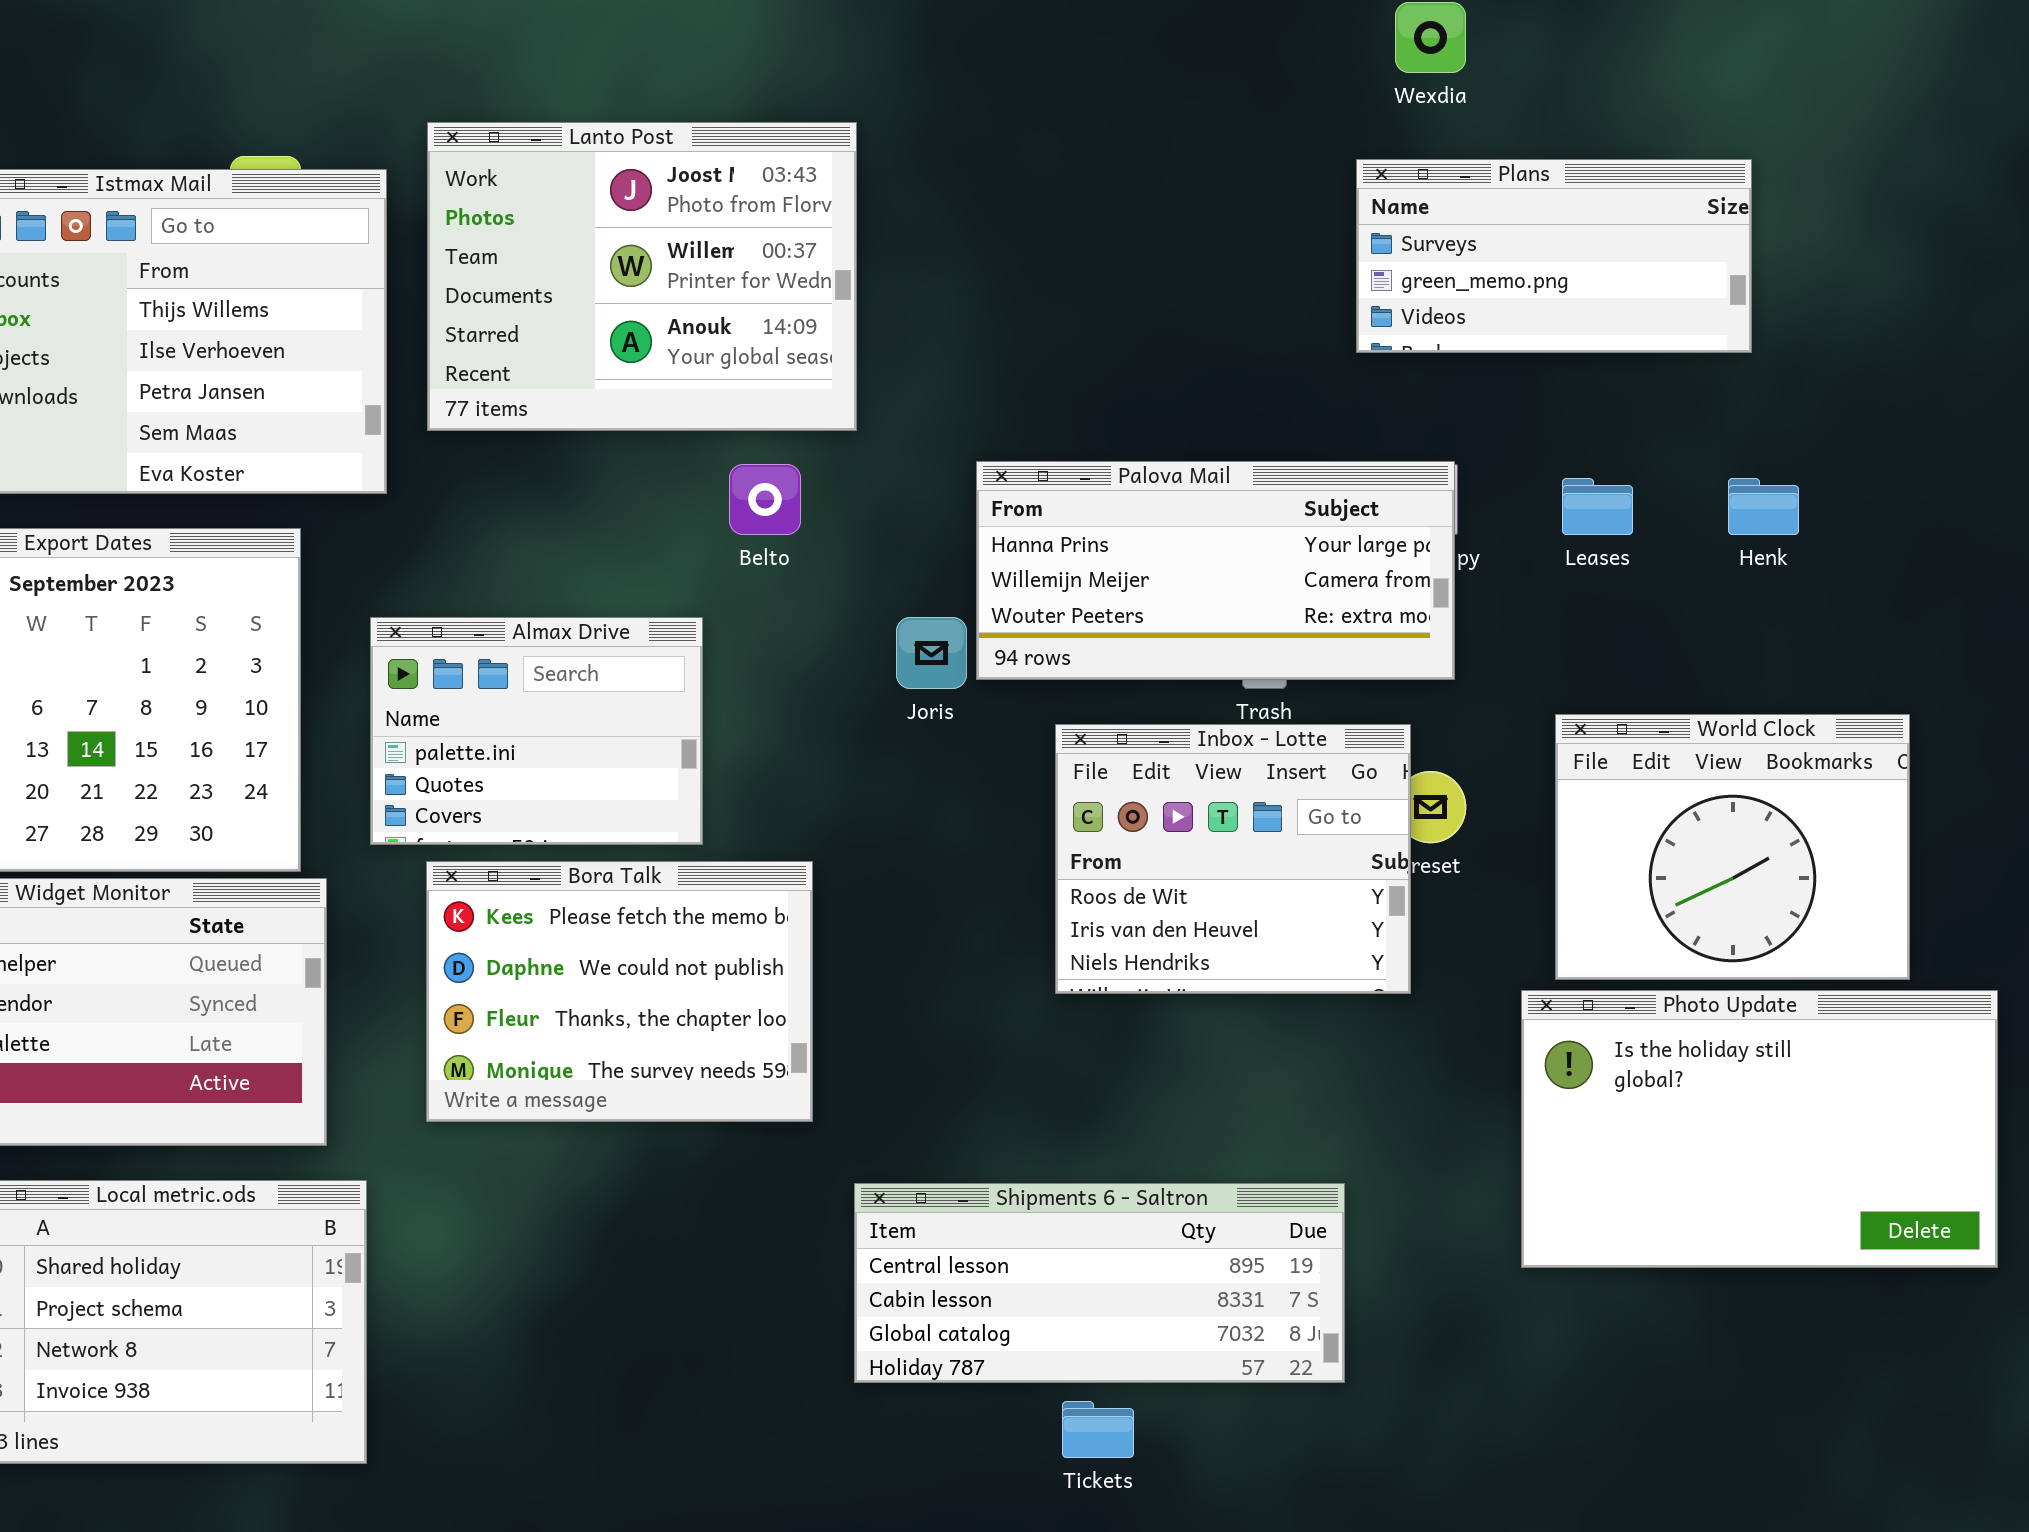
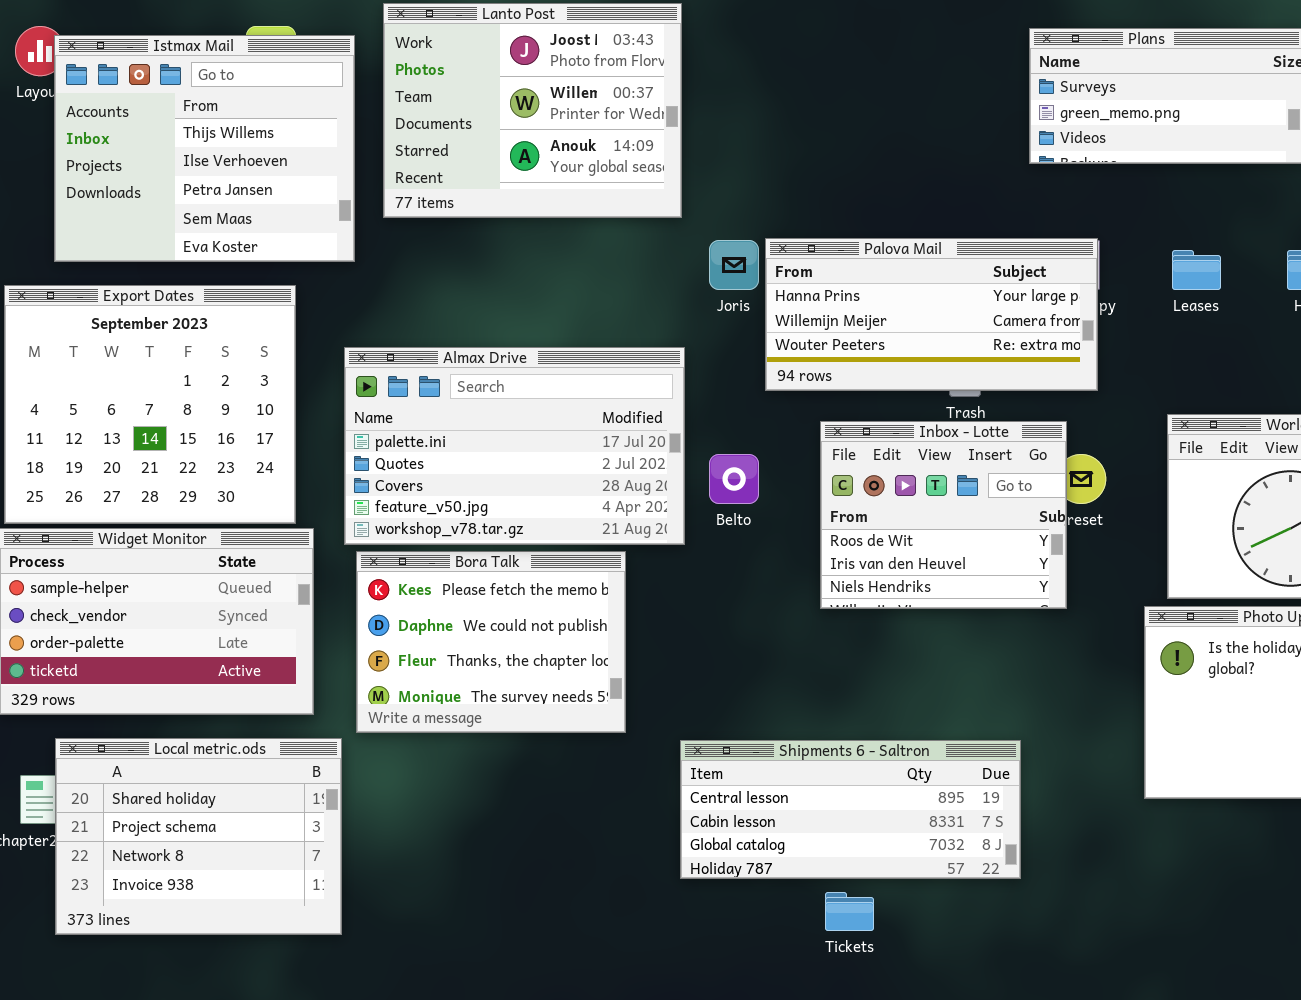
Belto: [729,464,801,535] -> [709,454,759,504], moved
Almax Drive: [370,617,703,845] -> [344,347,685,545], resized
Joris: [896,617,967,689] -> [709,240,759,290], moved
Bora Talk: [426,861,813,1122] -> [356,551,626,733], moved

